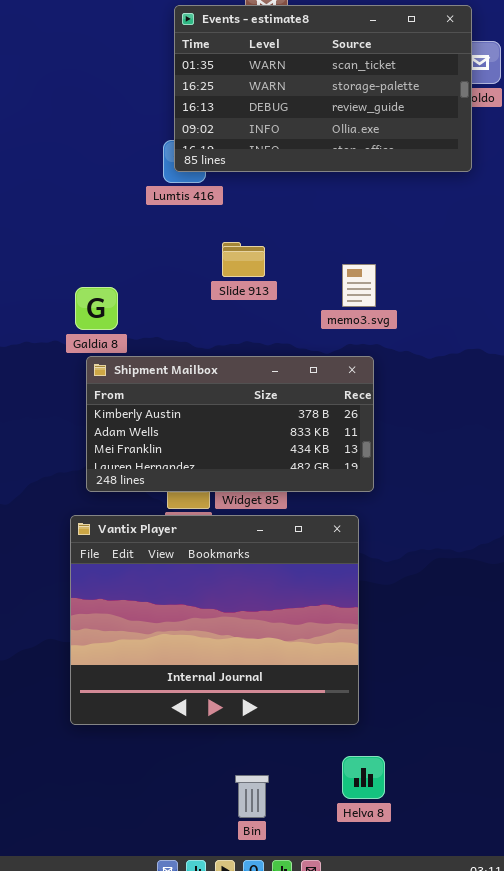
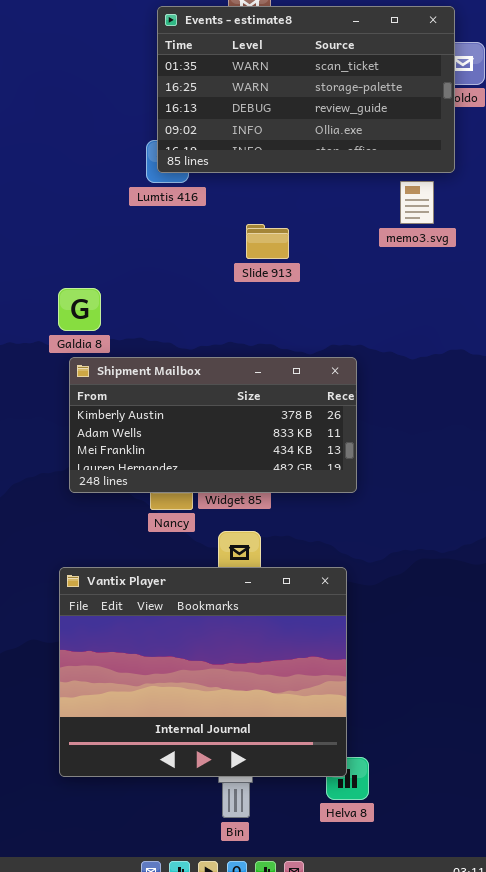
Slide 913: [222,242,265,277] -> [246,224,289,259], moved
memo3.svg: [342,264,376,307] -> [400,181,434,224], moved
Vantix Player: [70,515,359,725] -> [59,567,347,777], moved

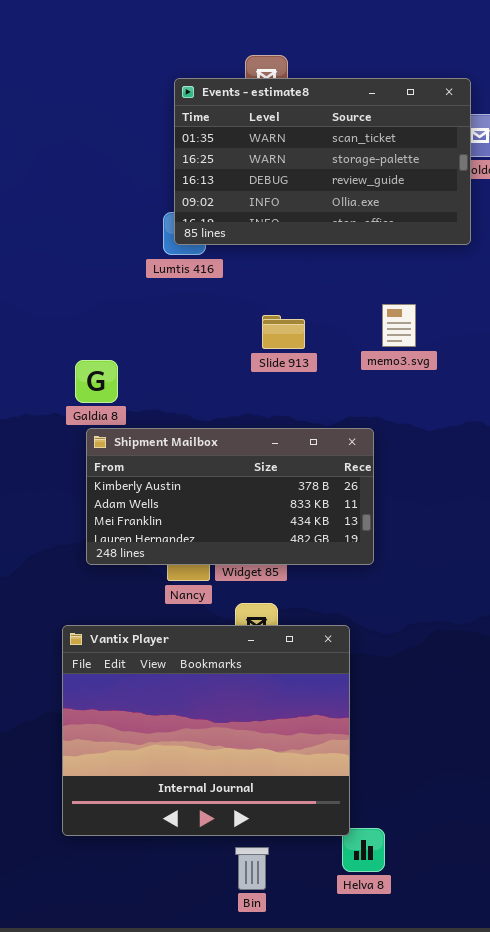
memo3.svg: [400,181,434,224] -> [382,304,416,347], moved
Slide 913: [246,224,289,259] -> [262,315,305,349], moved
Vantix Player: [59,567,347,777] -> [62,625,350,836], moved

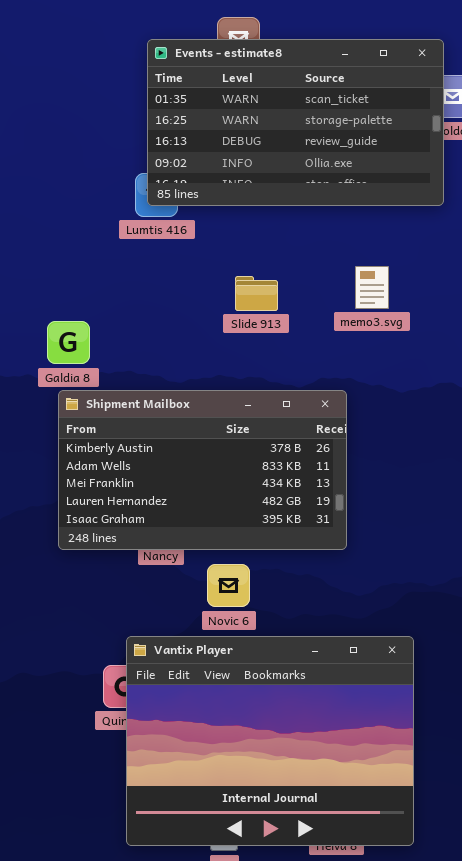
Shipment Mailbox: [86,428,374,565] -> [58,390,347,550], resized
Vantix Player: [62,625,350,836] -> [126,636,414,846], moved

